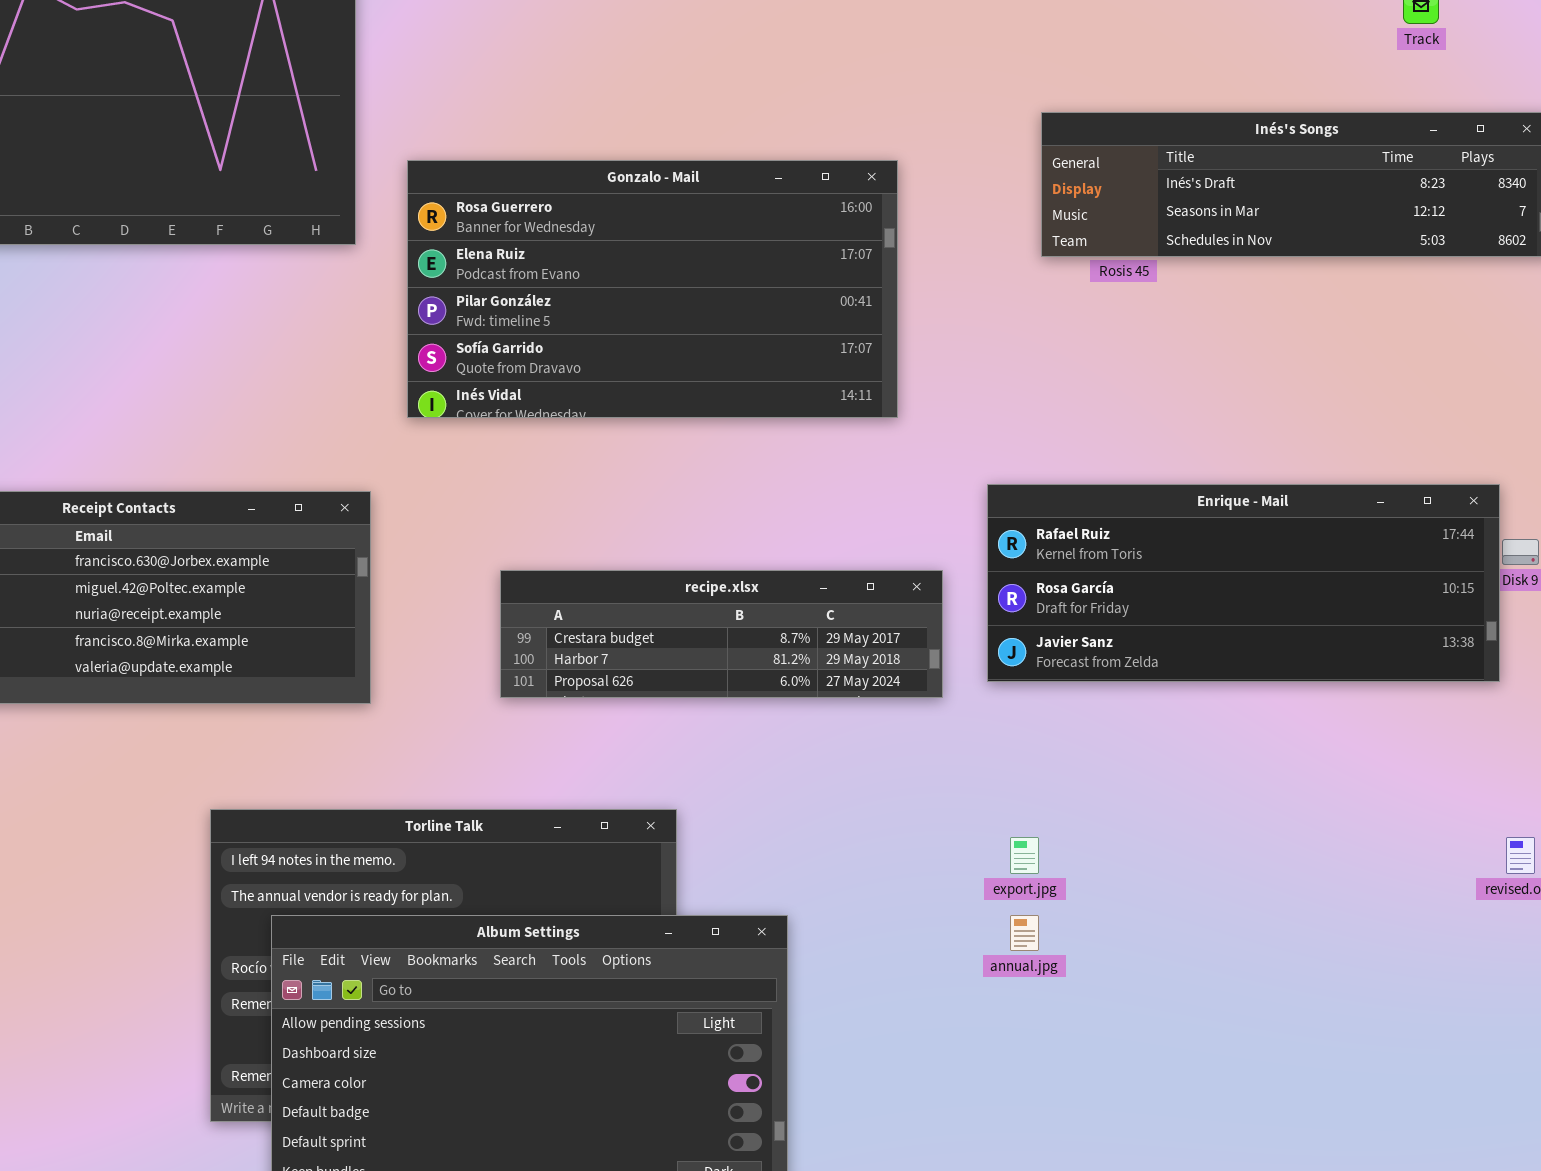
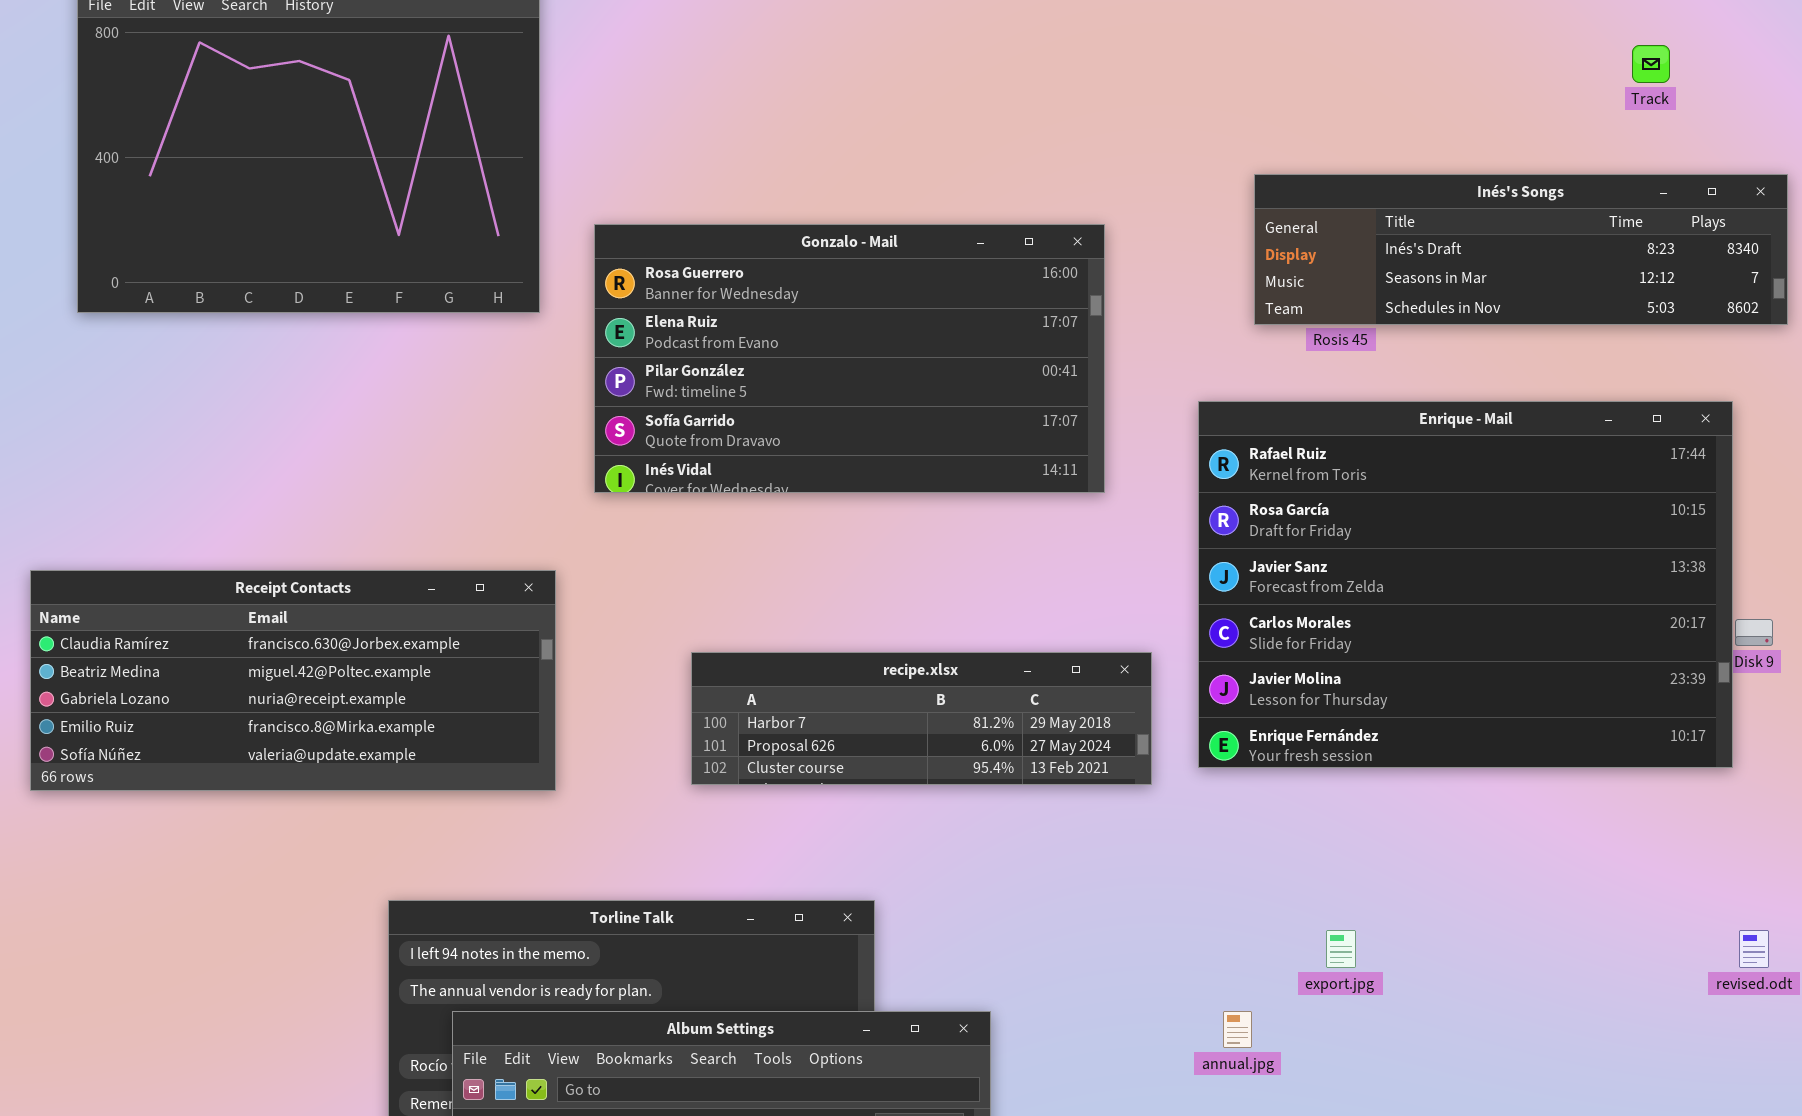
Enrique - Mail: [987,484,1500,682] -> [1198,401,1733,768], resized
recipe.xlsx: [500,570,943,698] -> [691,652,1152,785], scrolled down 1 row
export.jpg: [1010,837,1039,874] -> [1326,930,1356,968], moved

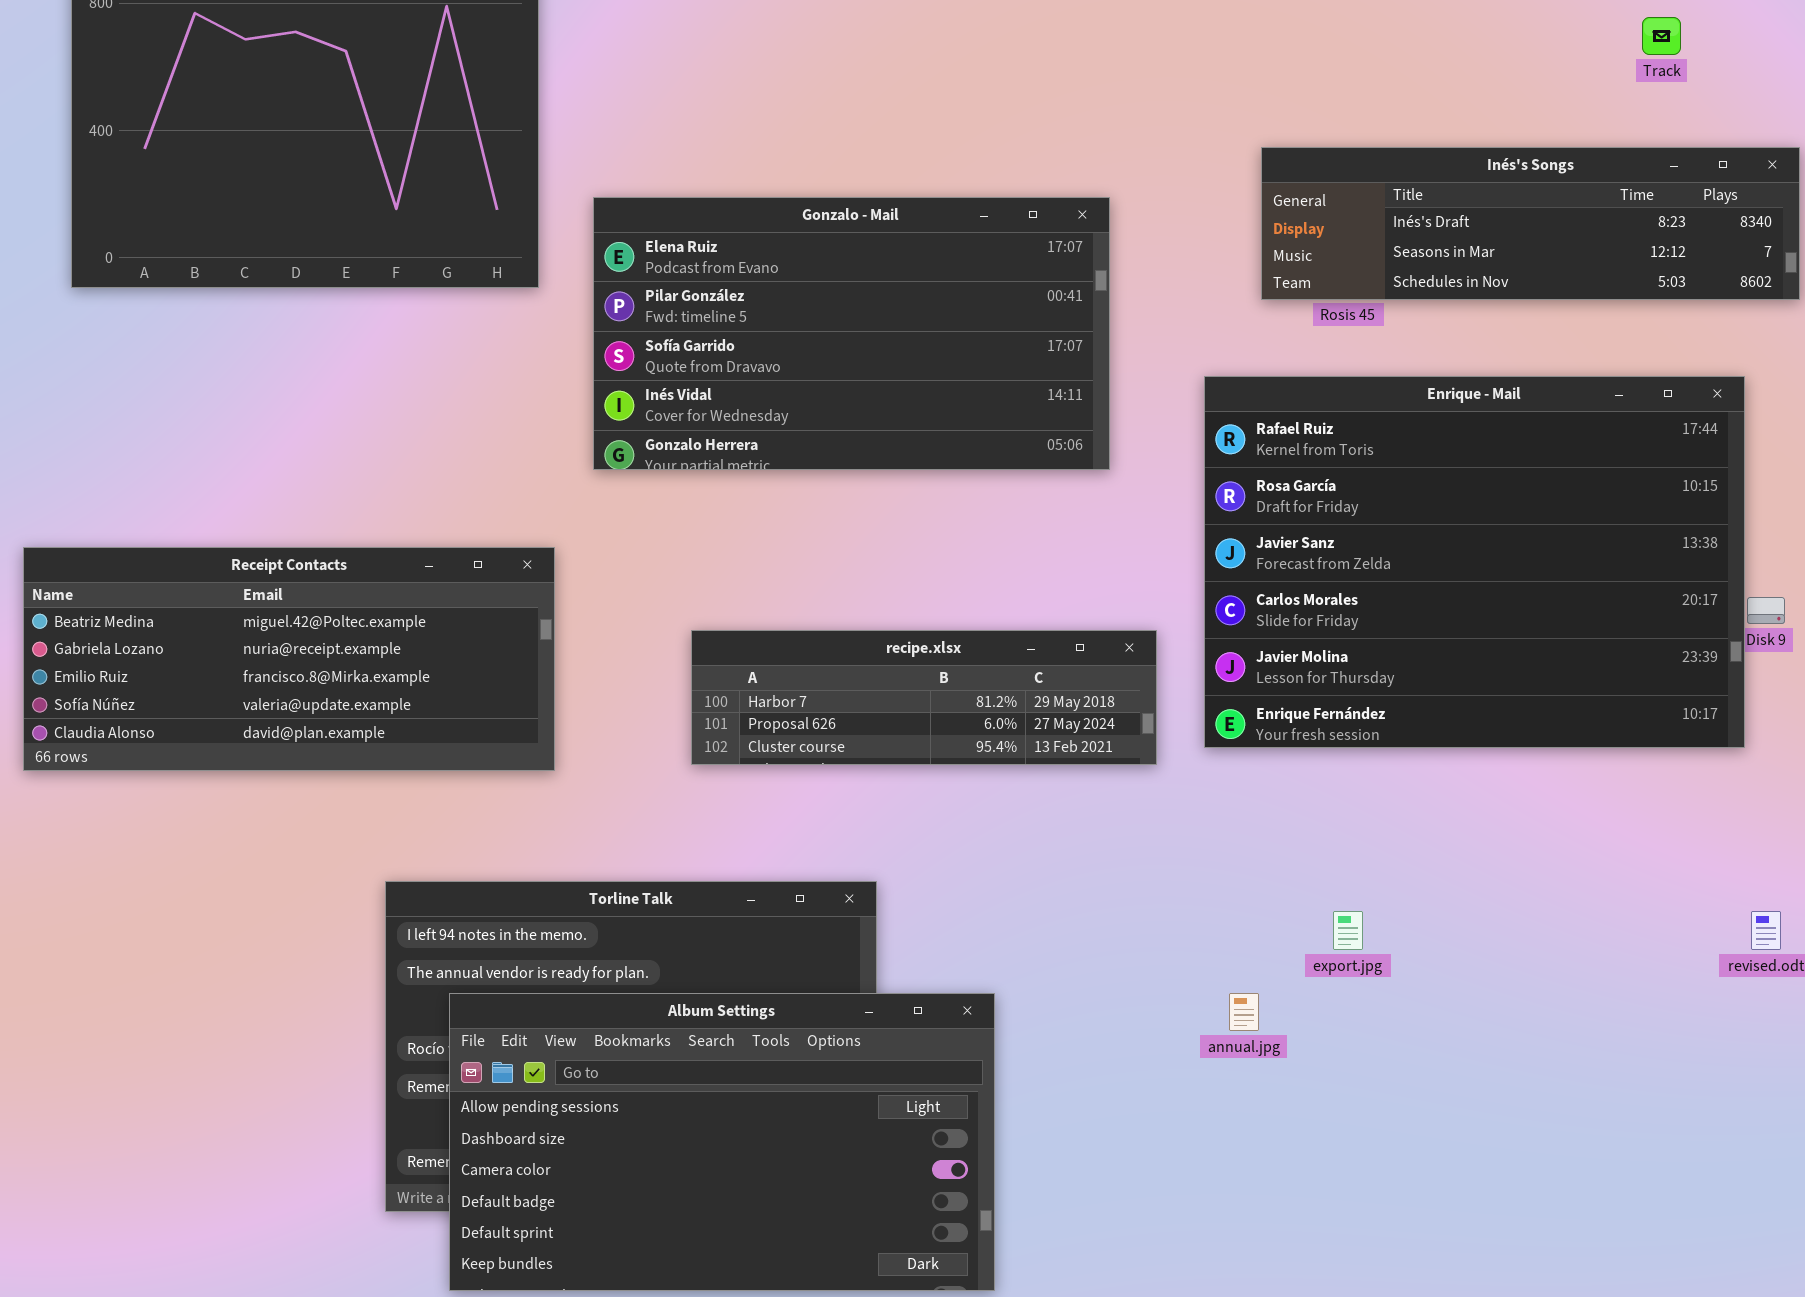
Gonzalo - Mail: [594,224,1105,493] -> [593,197,1110,470], scrolled down 1 row
Receipt Contacts: [30,570,556,791] -> [23,547,555,771], scrolled down 1 row

